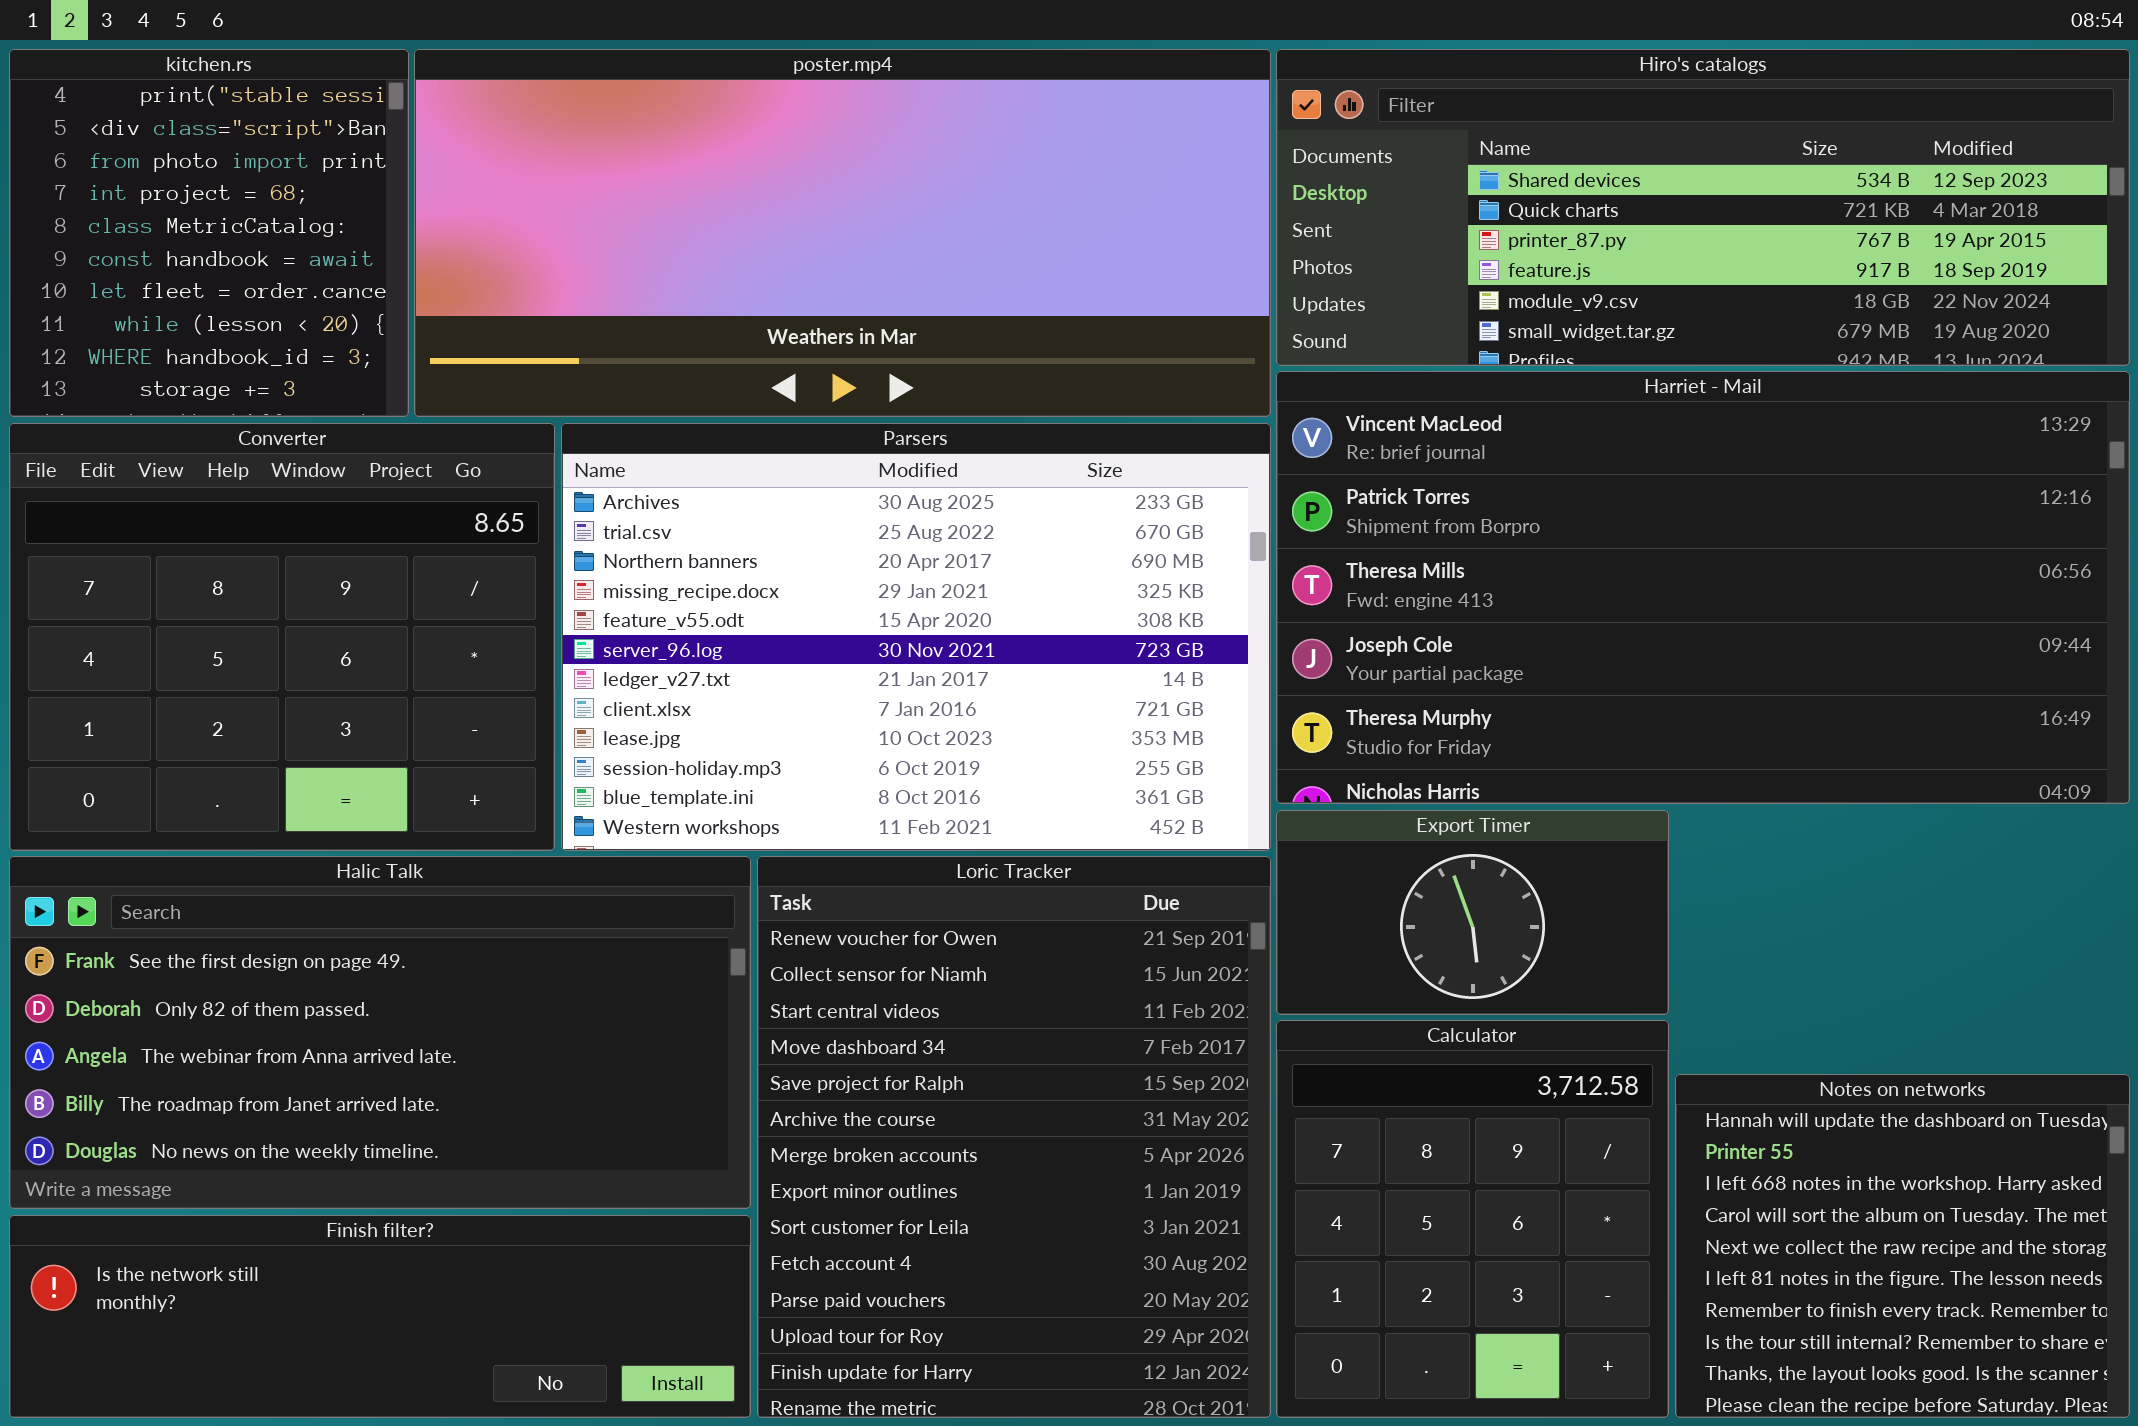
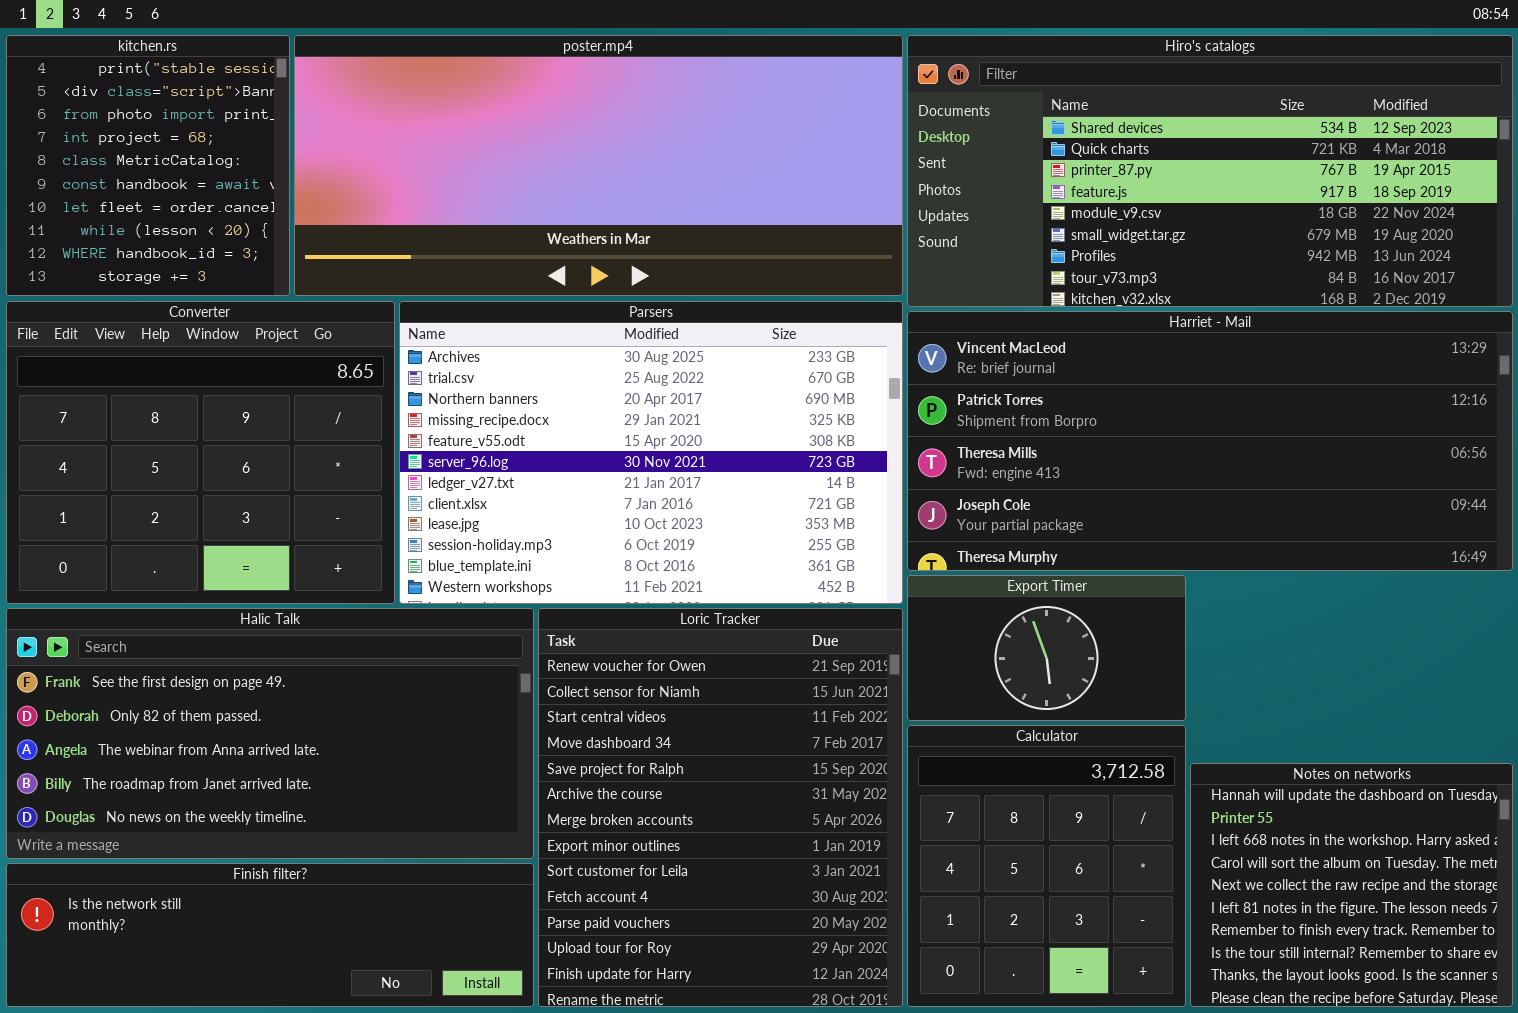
Hiro's catalogs: [1276,49,2130,366] -> [907,35,1513,307], resized
Harriet - Mail: [1276,371,2130,804] -> [907,311,1513,571], resized

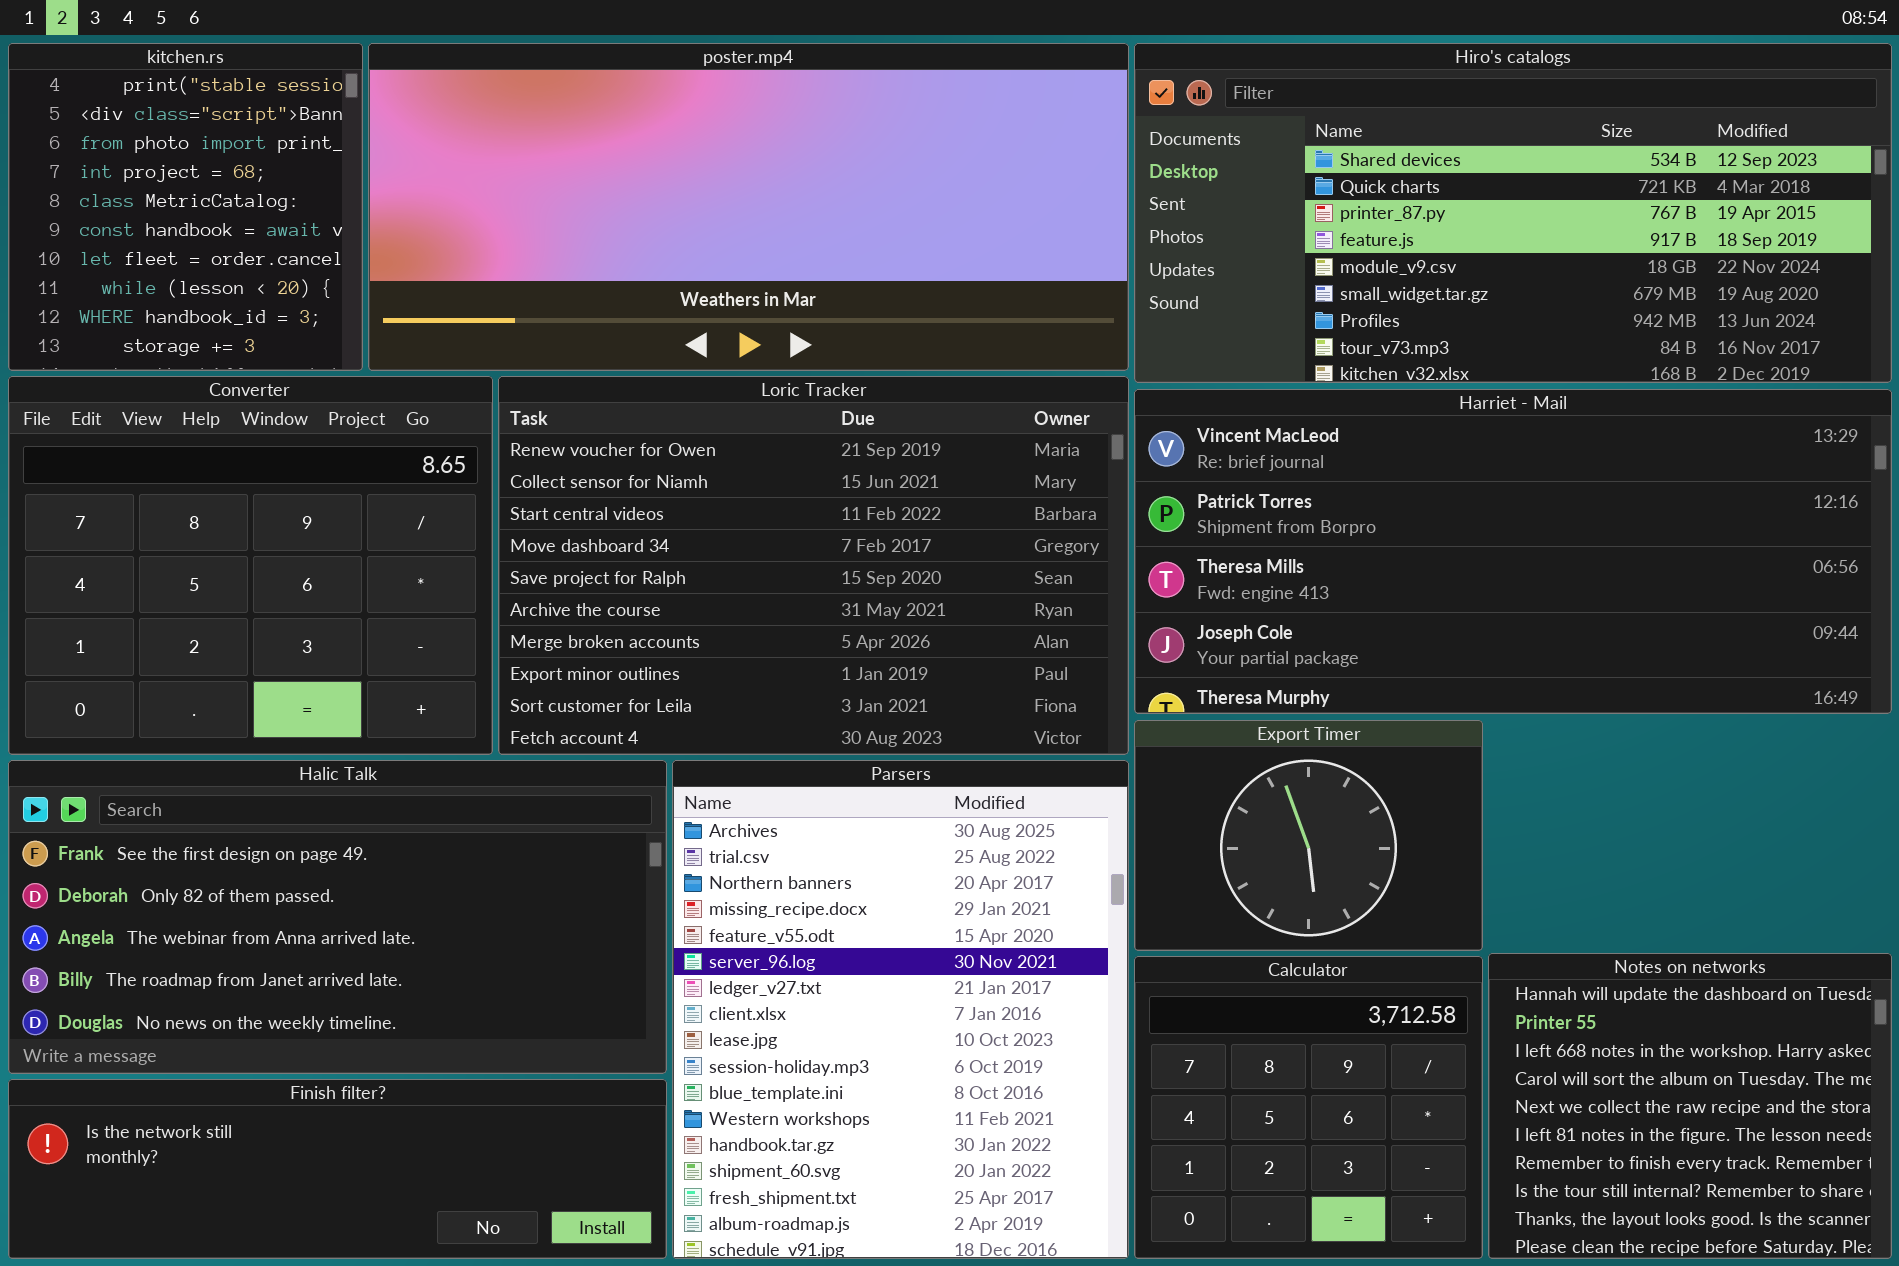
Parsers: [399,301,903,604] -> [672,760,1129,1259], moved, resized
Export Timer: [907,575,1186,721] -> [1134,720,1483,951], resized
Loric Tracker: [538,608,903,1007] -> [498,376,1129,755], moved, resized
Calculator: [907,725,1186,1007] -> [1134,956,1483,1259], resized

